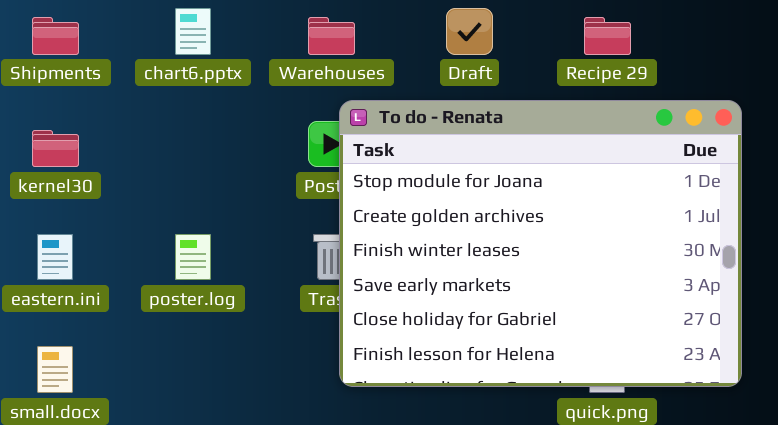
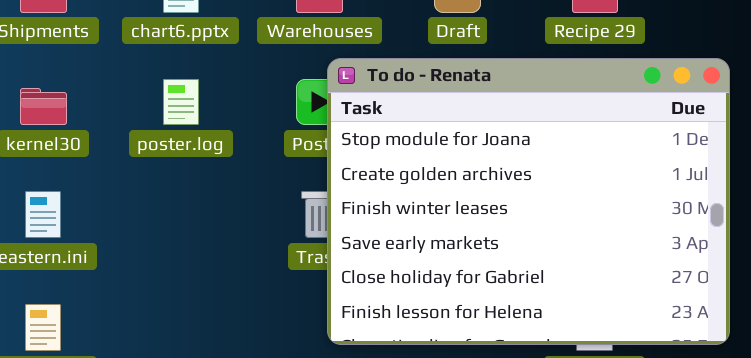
poster.log: [175,234,211,280] -> [163,79,199,125], moved

